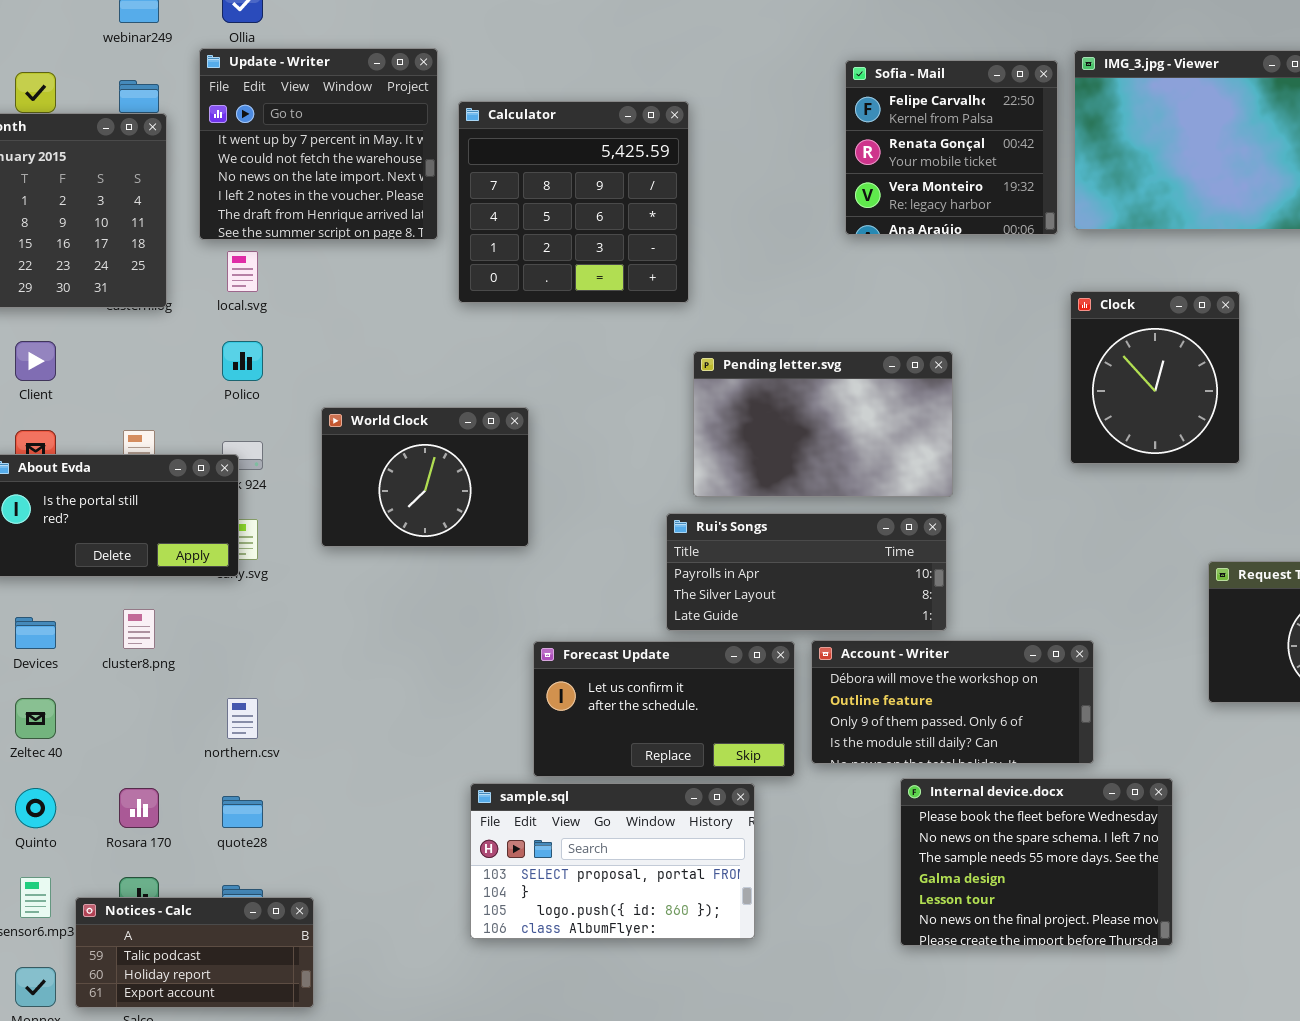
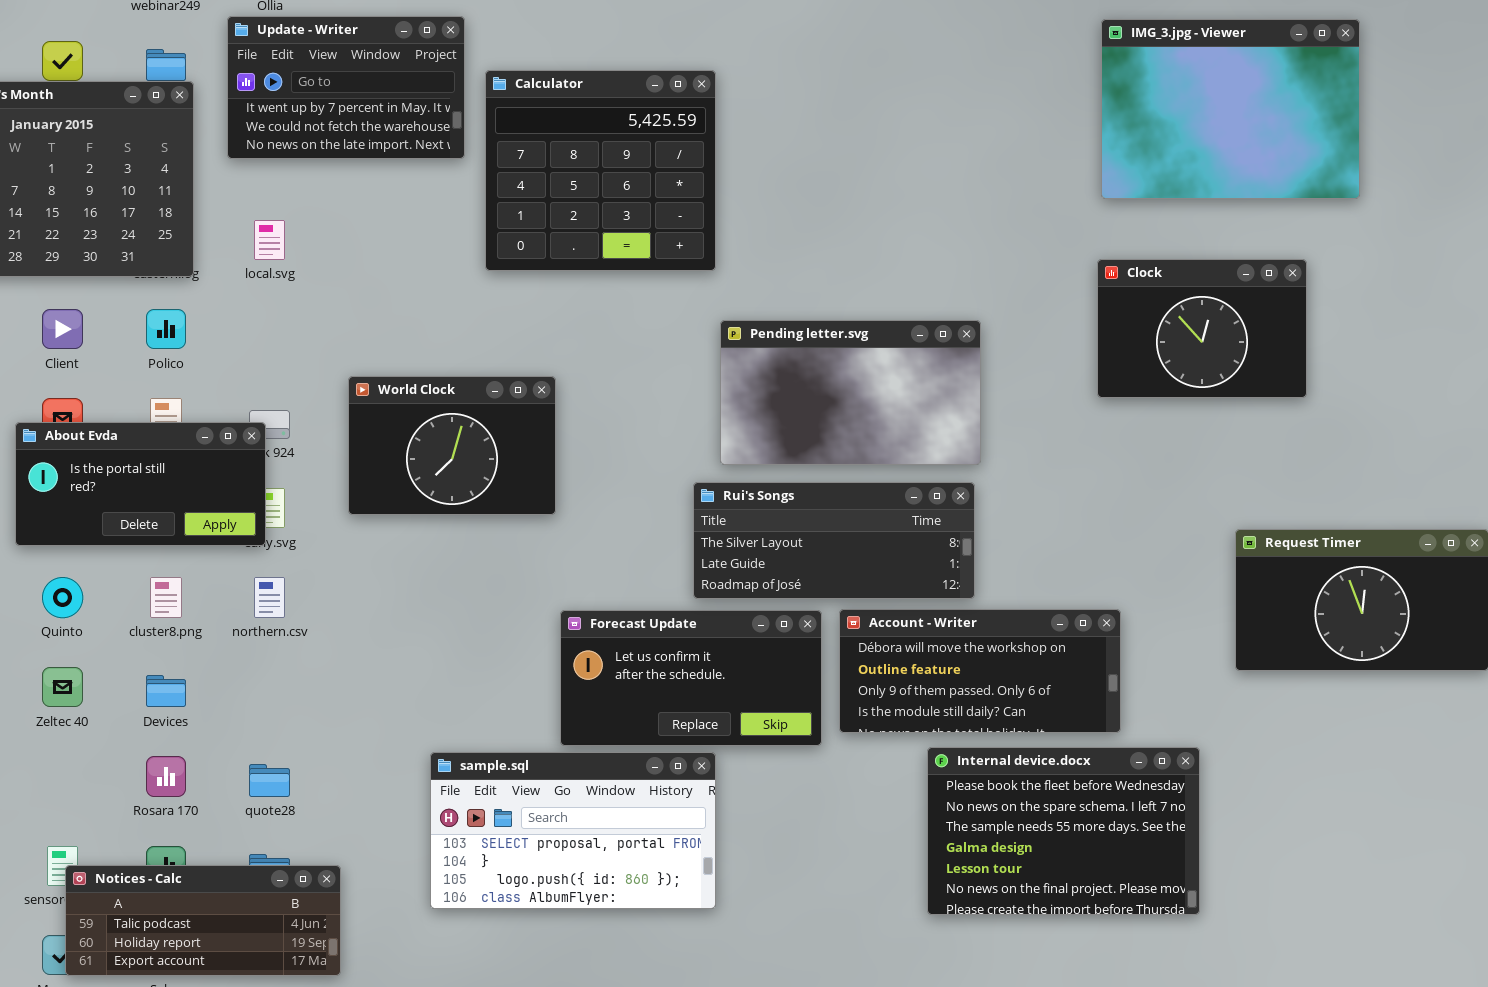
Update - Writer: [199,48,438,240] -> [227,16,465,159], resized
Sofia - Mail: [845,60,1058,235] -> none, closed
Clock: [1070,291,1240,464] -> [1097,259,1307,398], resized
Polico: [222,341,263,381] -> [146,309,186,349], moved
Rui's Songs: [666,513,947,631] -> [693,482,975,599], scrolled down 1 row
Devices: [15,617,56,649] -> [146,675,186,707], moved
northern.csv: [227,698,258,739] -> [254,577,285,618], moved
sample.sql: [470,783,755,939] -> [430,752,716,909], moved
Quinto: [15,788,56,828] -> [42,577,83,618], moved
Notices - Calc: [75,897,314,1008] -> [65,865,341,976], resized

